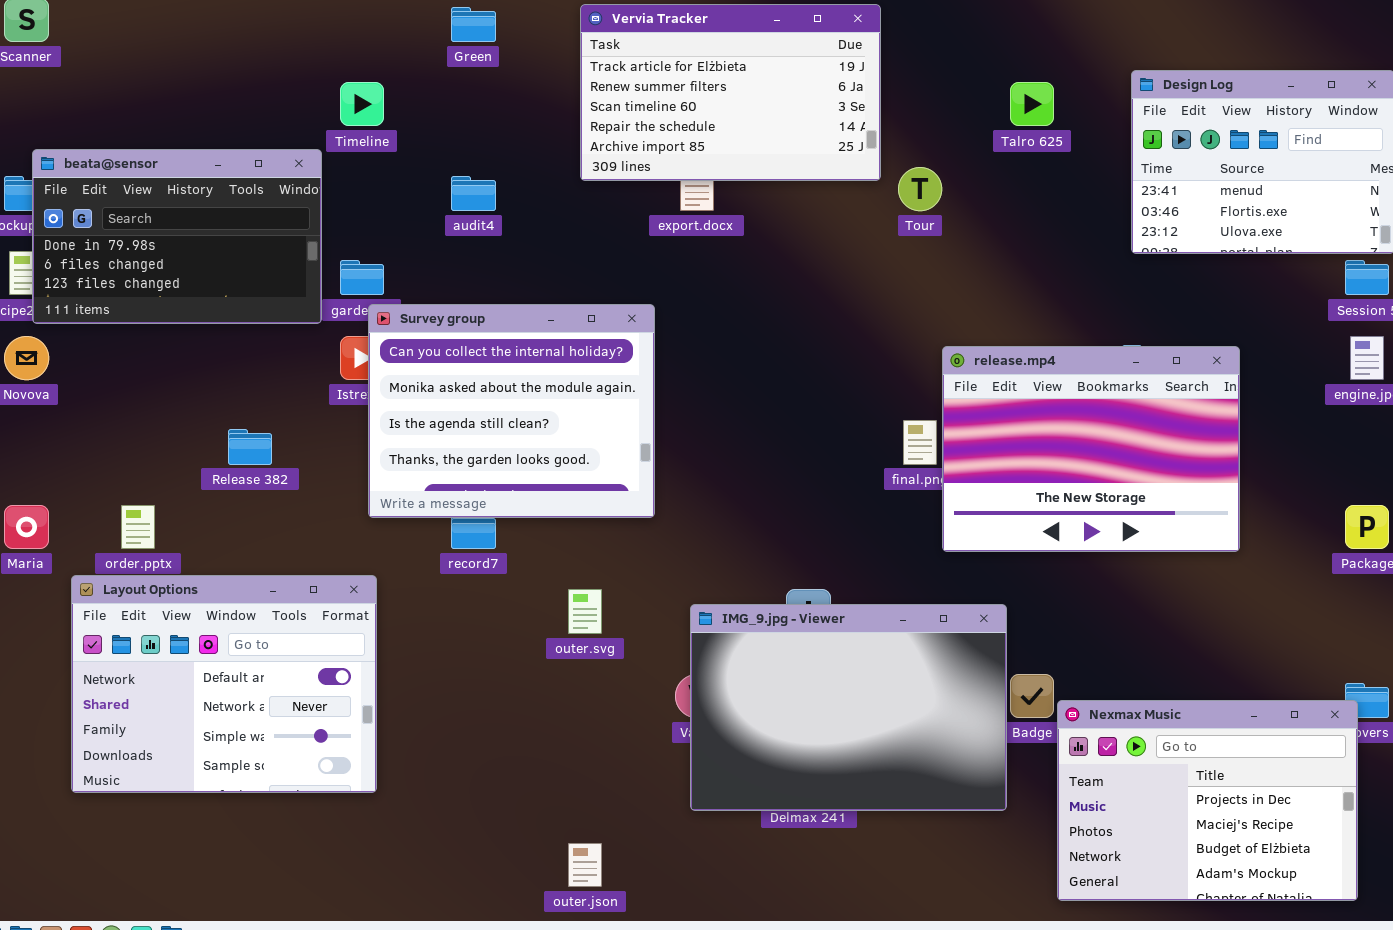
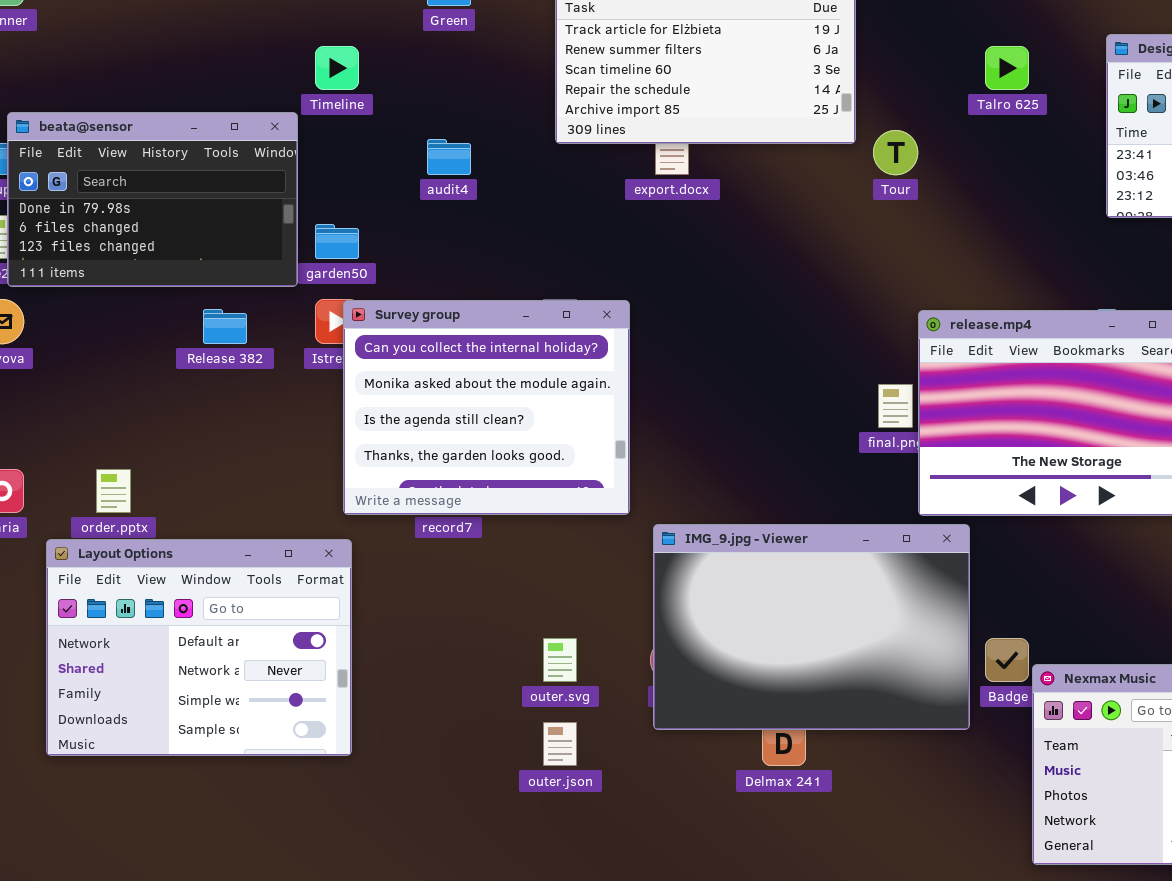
Survey group: [368,304,655,518] -> [343,300,630,515], moved
Release 382: [228,429,272,465] -> [203,309,247,344], moved
outer.svg: [568,589,602,634] -> [543,638,577,682], moved
IMG_9.jpg - Viewer: [690,604,1007,811] -> [653,524,970,730], moved
outer.json: [568,843,602,887] -> [543,722,577,766], moved

